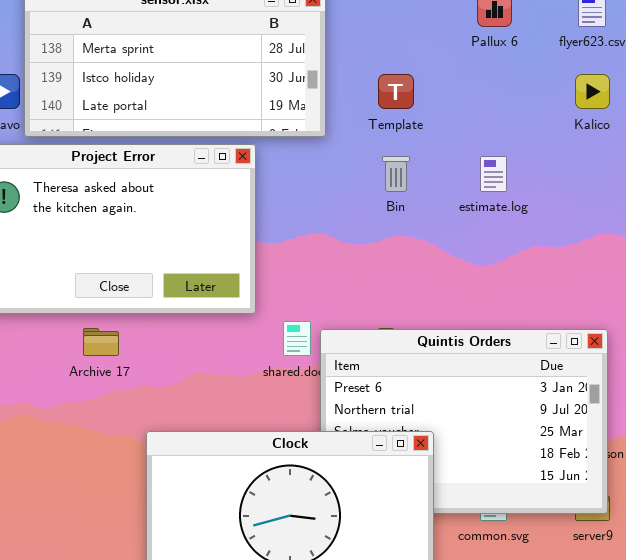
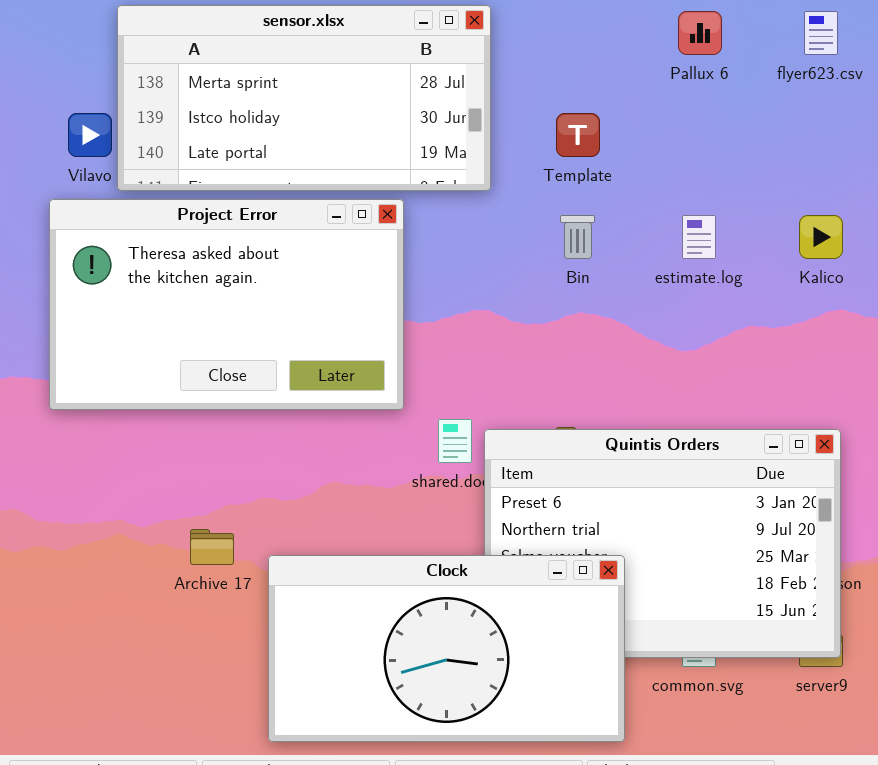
Kalico: [575,74,610,109] -> [799,215,843,259], moved
Archive 17: [83,328,119,356] -> [190,529,234,565], moved

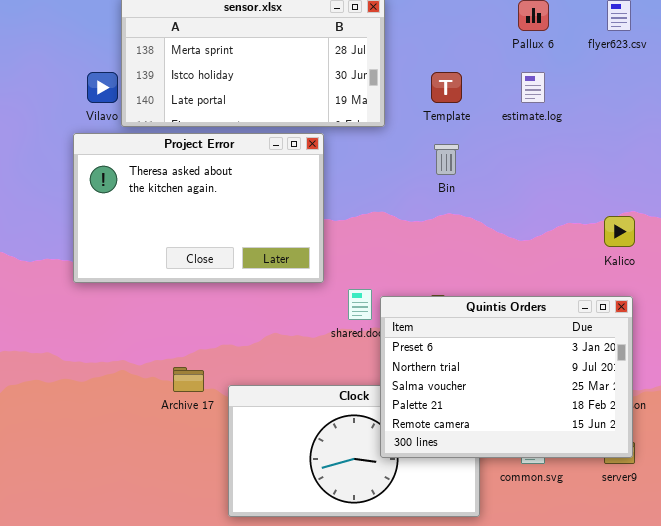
estimate.log: [682,215,716,259] -> [521,72,545,103], moved
Kalico: [799,215,843,259] -> [604,216,635,247], moved
Quintis Orders: [484,429,841,658] -> [380,296,633,458], raised

